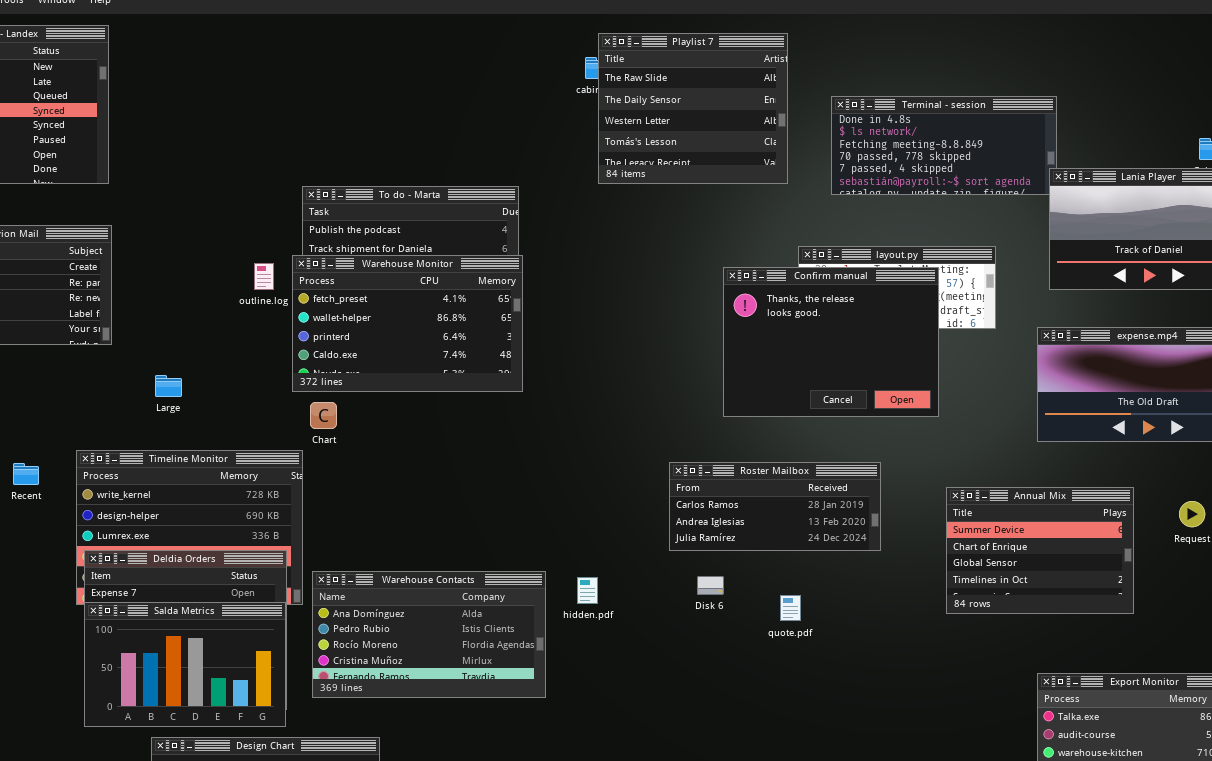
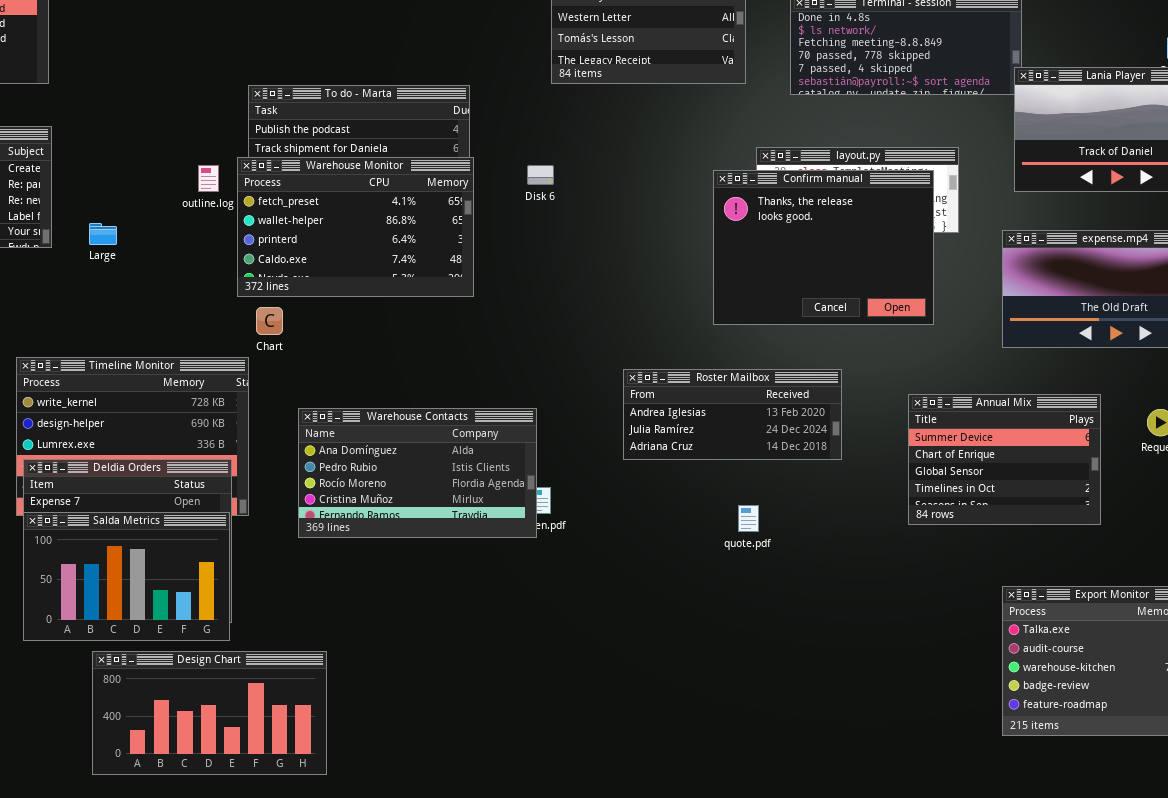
Confirm manual: [723,267,939,417] -> [713,170,934,325], moved
Large: [155,375,182,397] -> [89,223,117,245], moved
Roster Mailbox: [669,462,881,551] -> [623,369,842,460], scrolled down 1 row
Warehouse Contacts: [312,571,546,698] -> [298,408,537,538], moved
Disk 6: [697,576,724,595] -> [527,165,554,185], moved

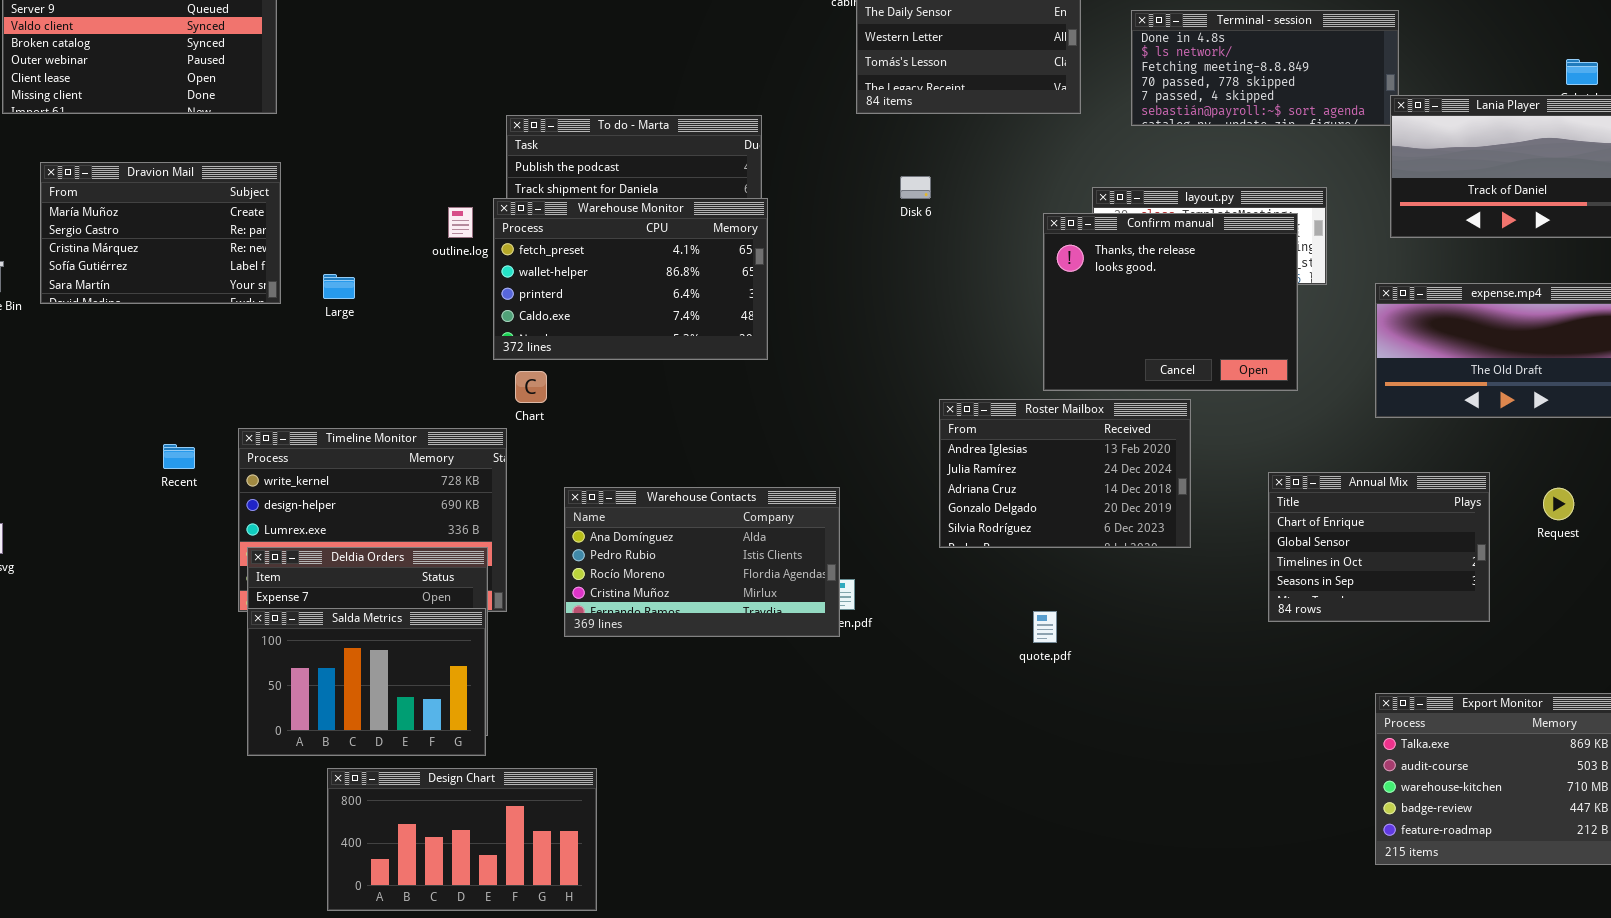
Disk 6: [527,165,554,185] -> [900,176,931,199], moved
Roster Mailbox: [623,369,842,460] -> [939,399,1191,548], resized
Annual Mix: [908,394,1101,525] -> [1268,472,1490,622], scrolled down 1 row
quote.pdf: [738,505,759,532] -> [1033,611,1057,643], moved

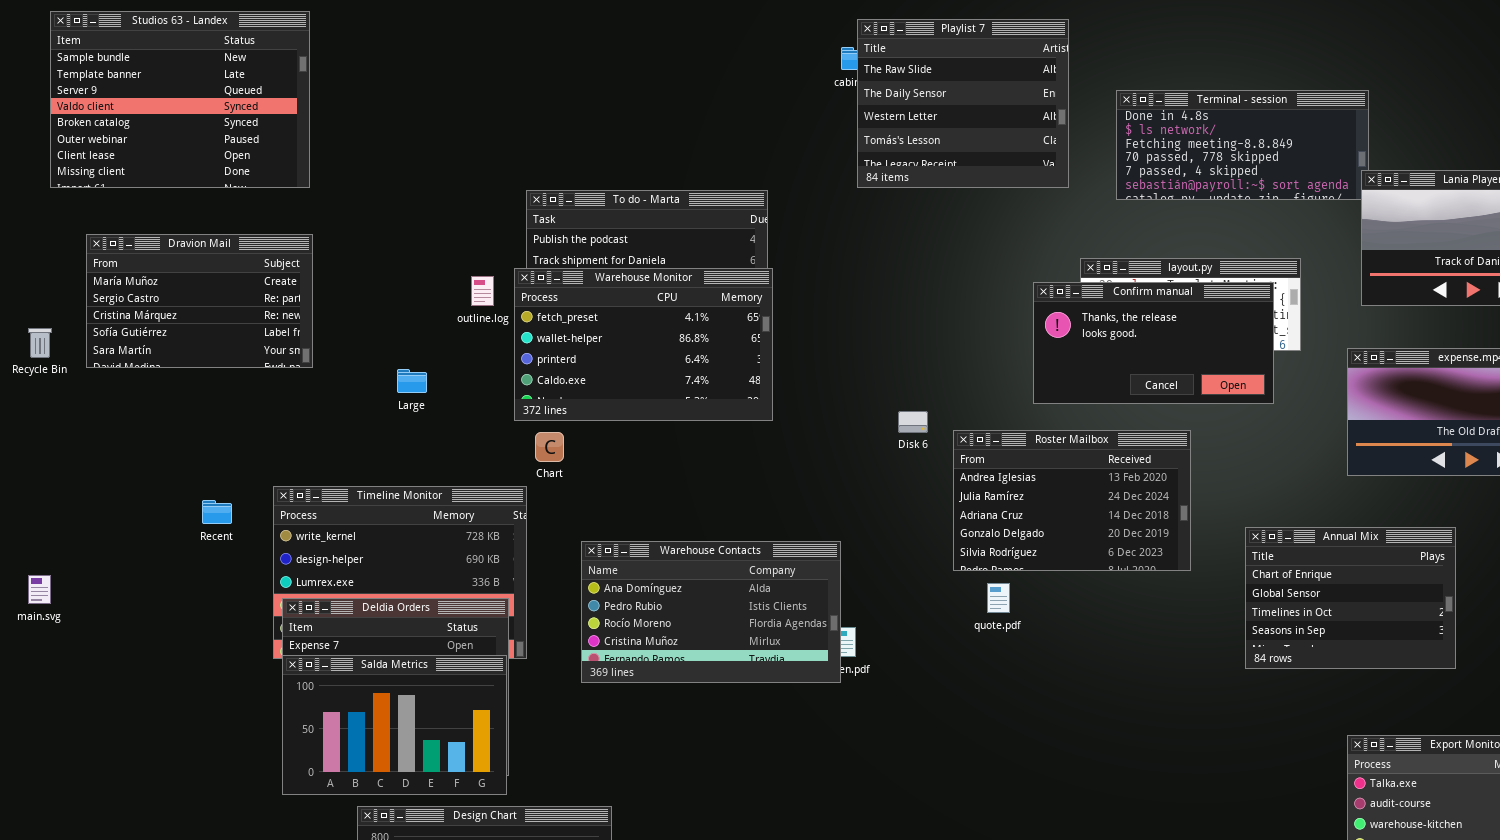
Disk 6: [900,176,931,199] -> [898,411,928,433], moved
Confirm manual: [1043,213,1298,391] -> [1033,282,1274,404], resized
Large: [323,274,355,299] -> [397,369,427,393], moved
Roster Mailbox: [939,399,1191,548] -> [953,430,1191,571], moved
quote.pdf: [1033,611,1057,643] -> [987,583,1010,613], moved

